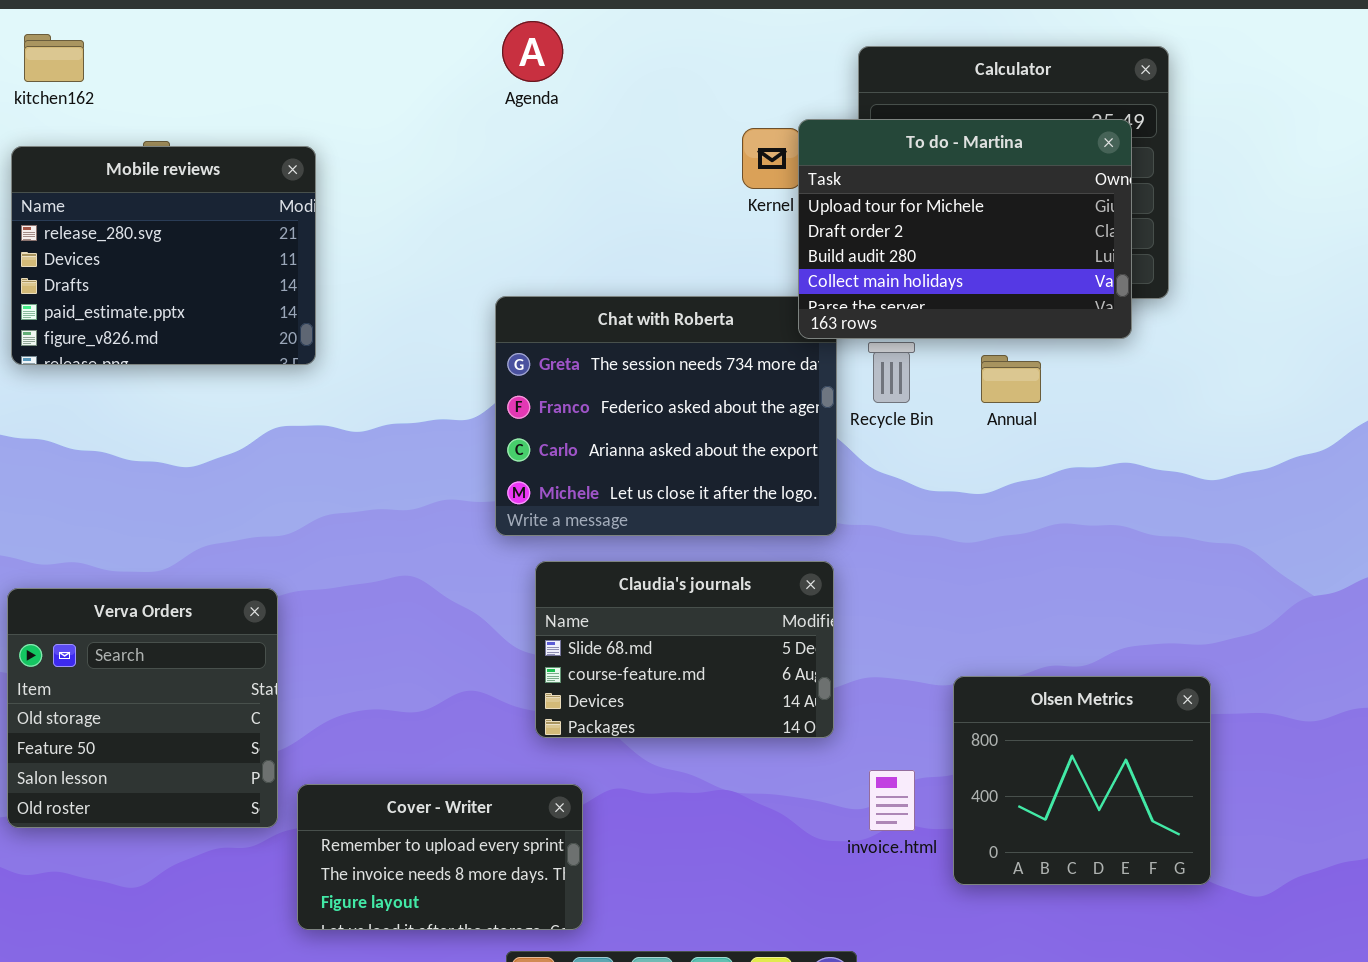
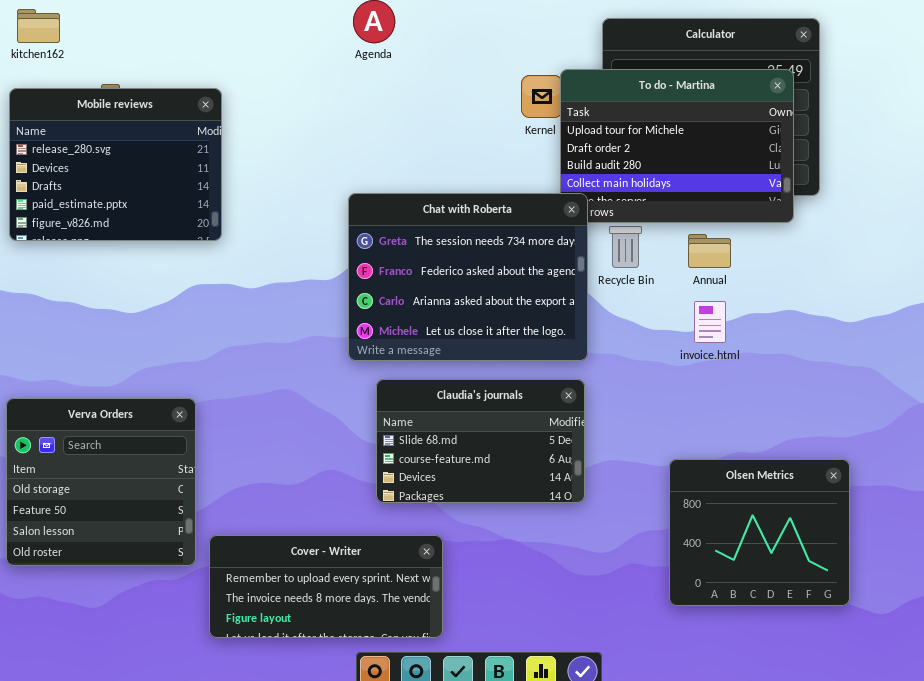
Chat with Roberta: [495,296,837,536] -> [348,193,588,361], raised
invoice.html: [869,770,915,831] -> [694,301,726,343], moved
Cover - Writer: [297,784,583,930] -> [209,535,443,638], resized

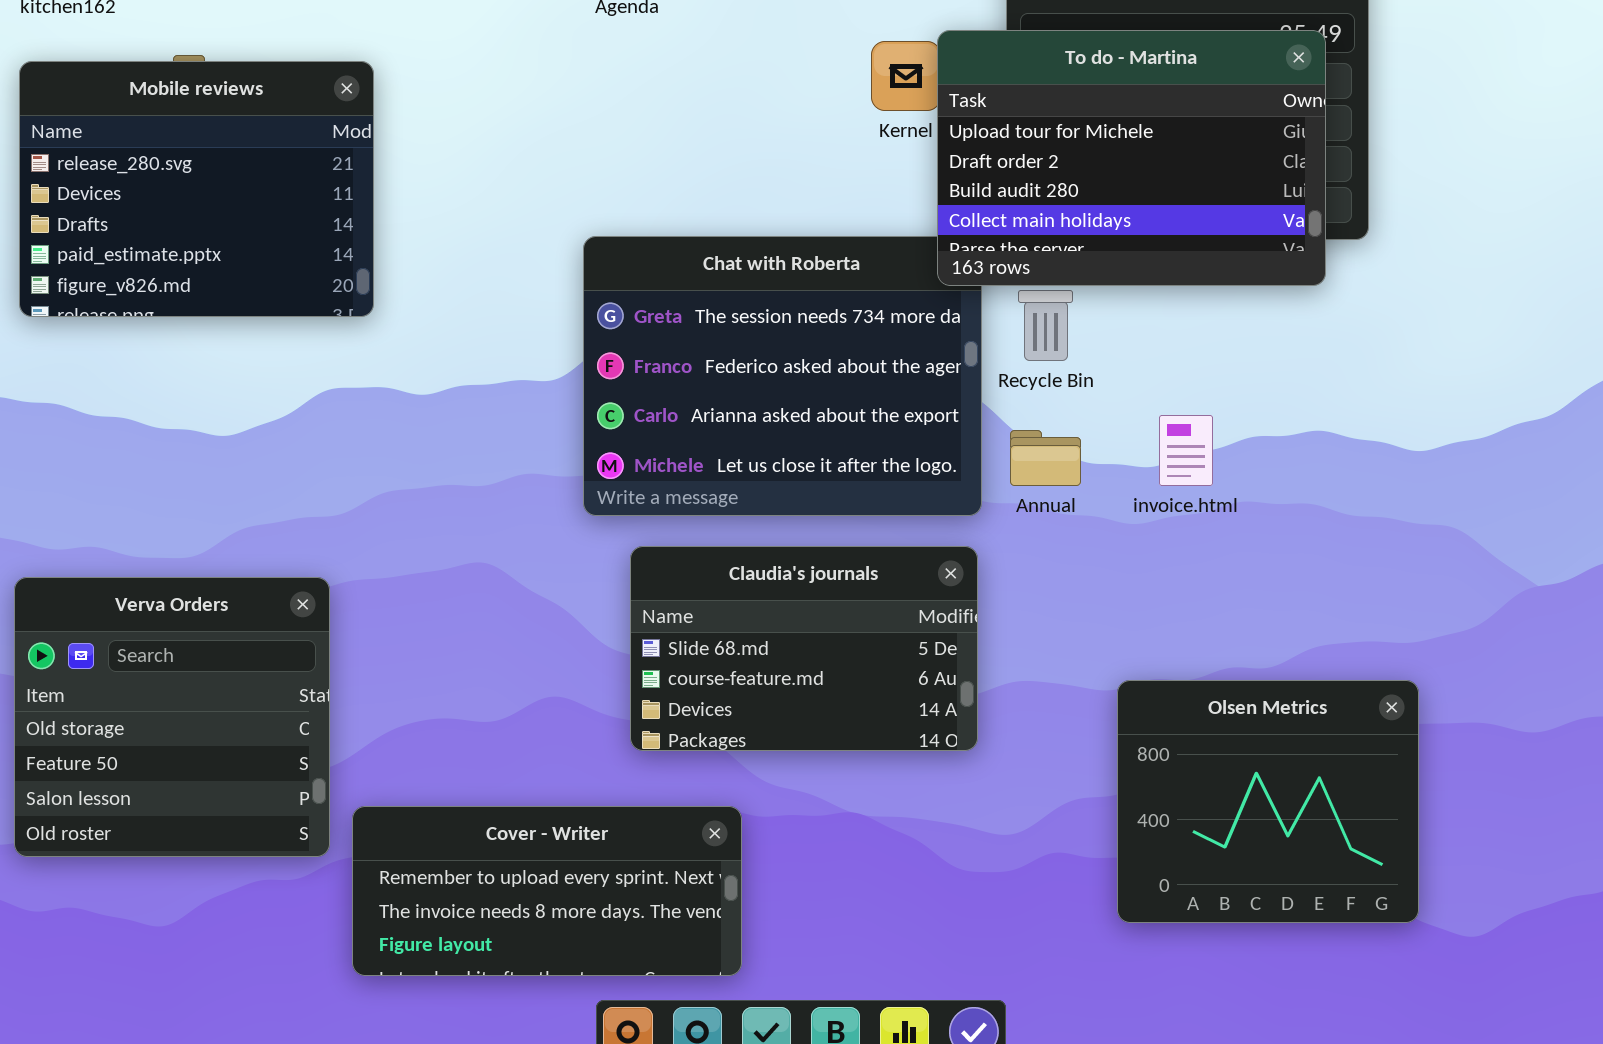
To do - Martina: [560,69,794,223] -> [937,30,1326,286], raised
Annual: [688,234,731,268] -> [1010,430,1081,486], moved

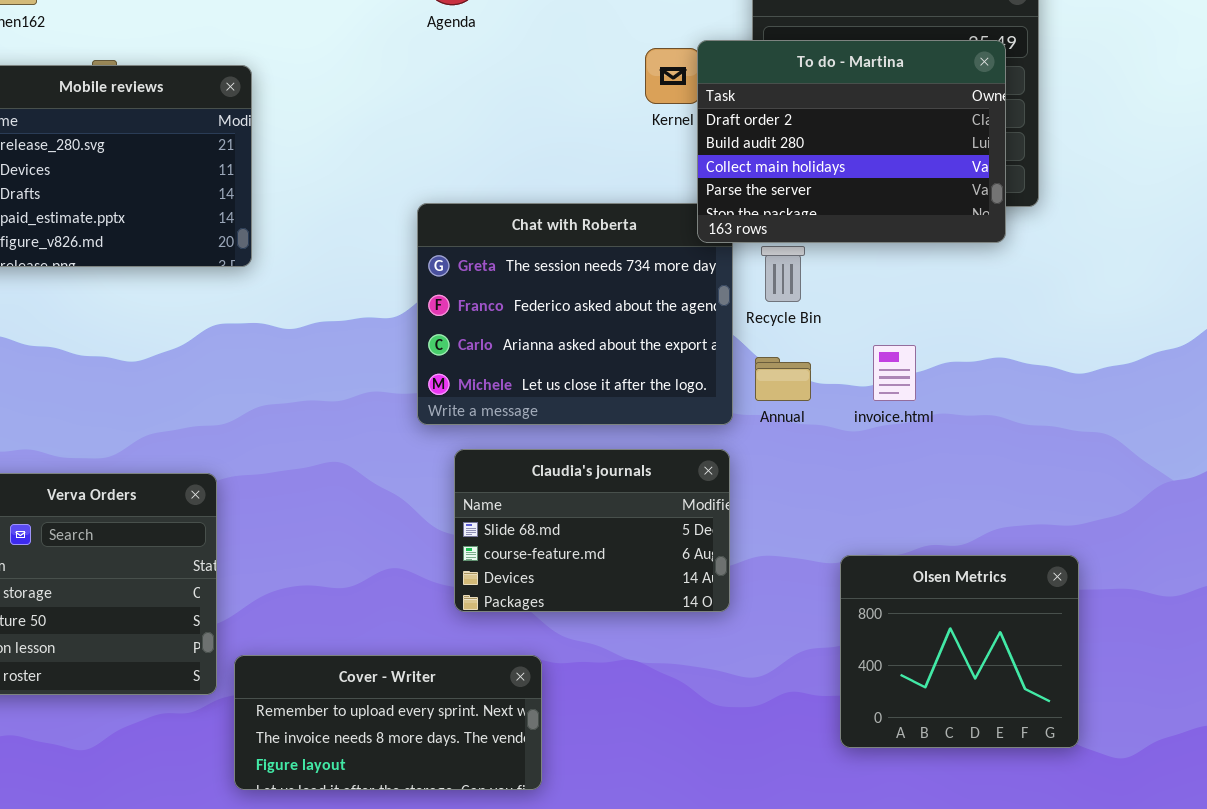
To do - Martina: [937,30,1326,286] -> [697,40,1006,243], scrolled down 1 row

